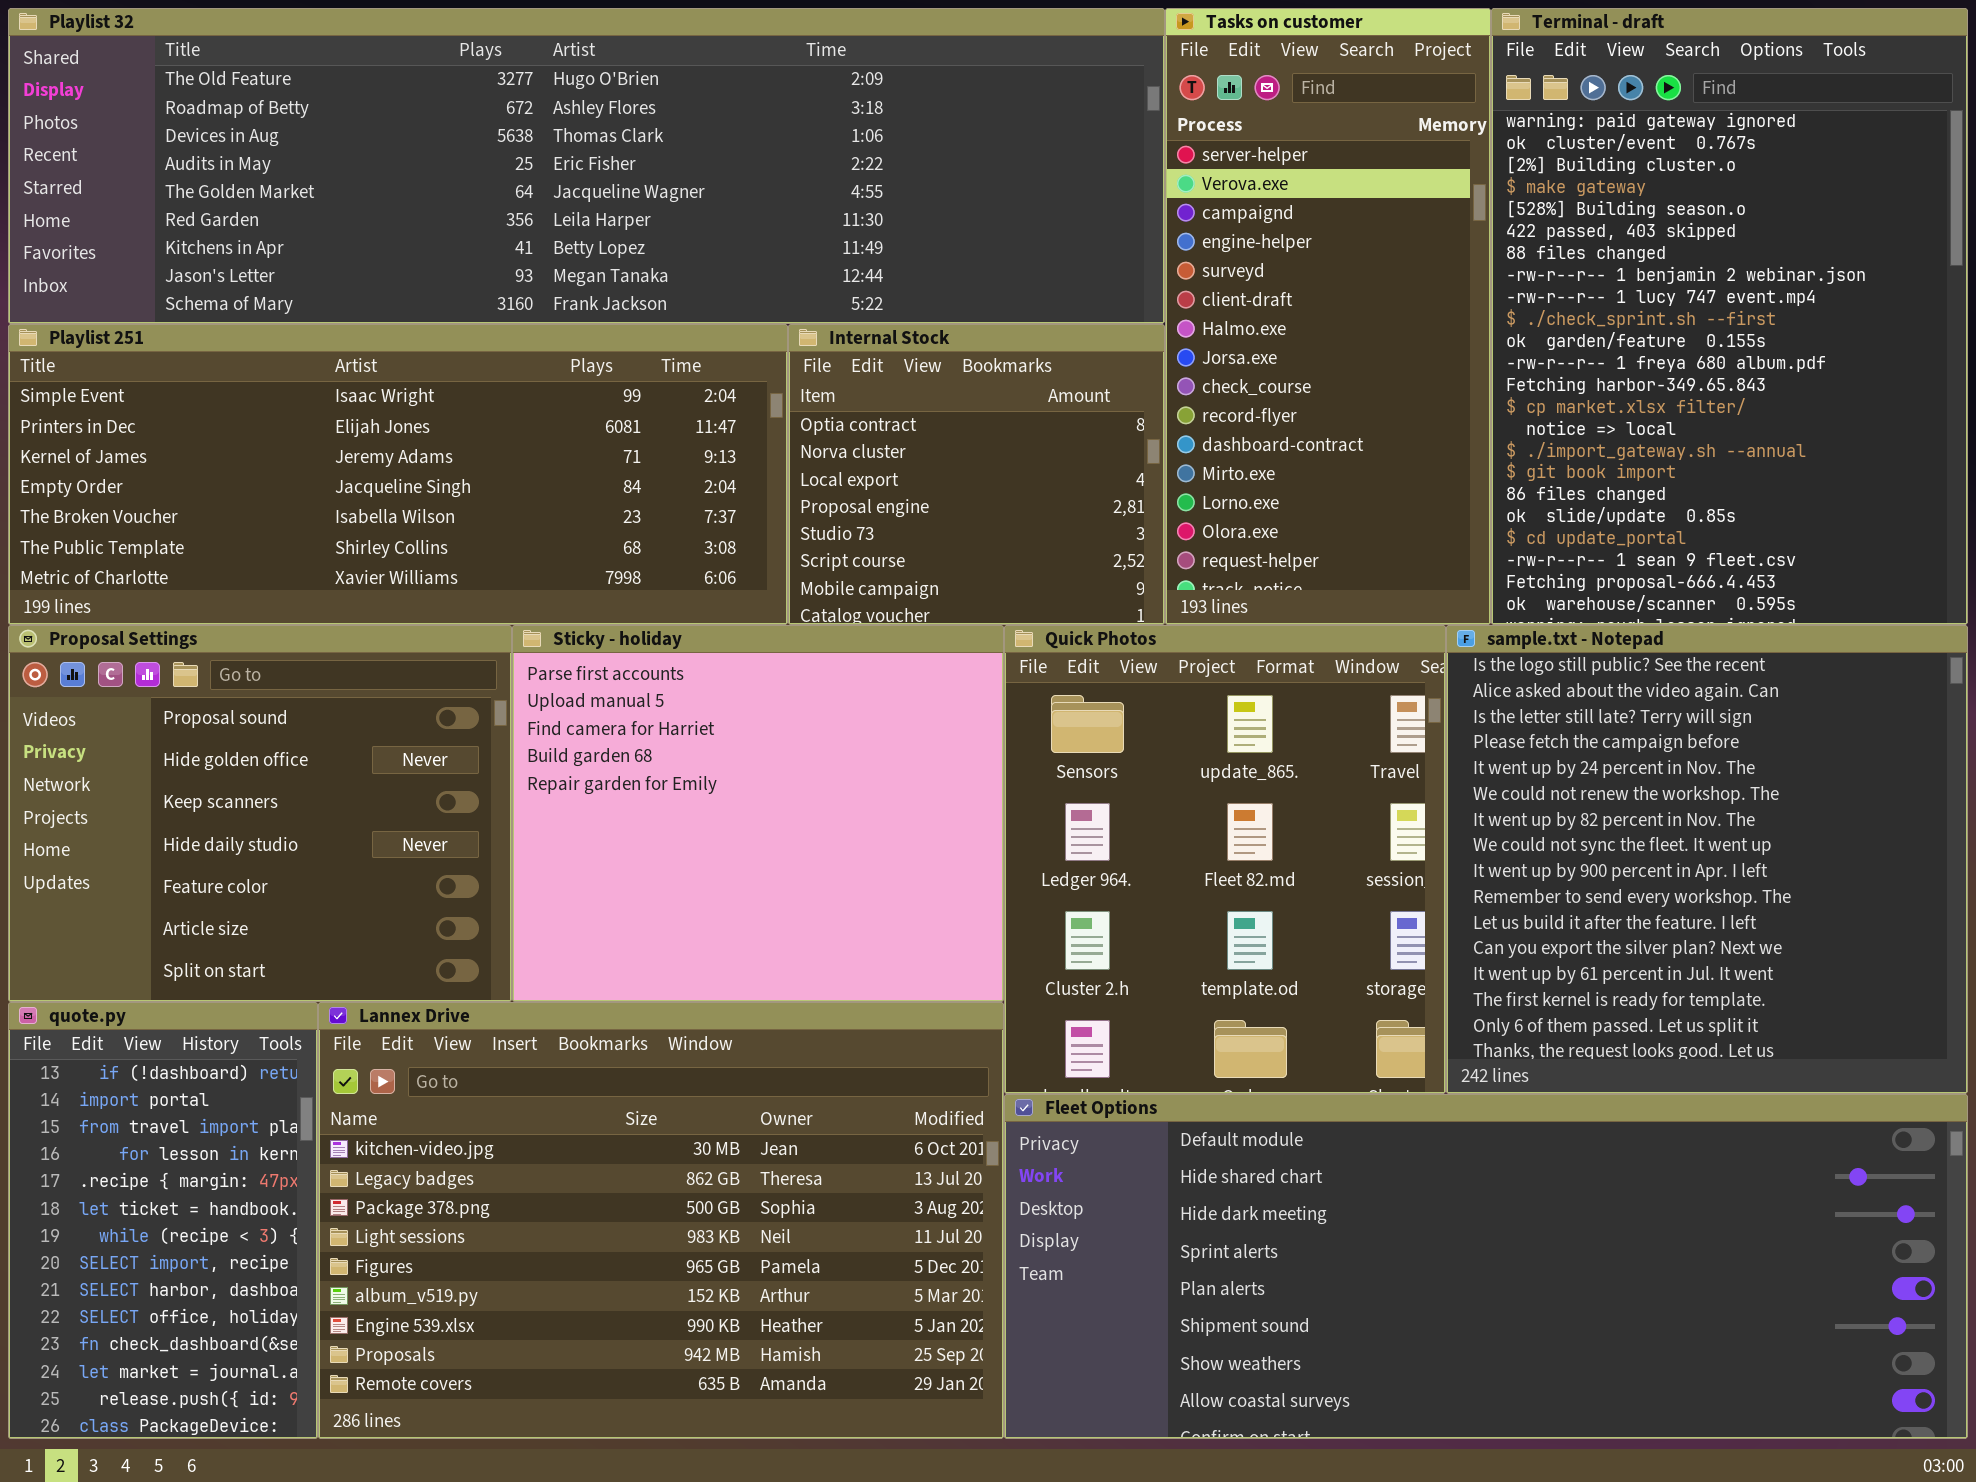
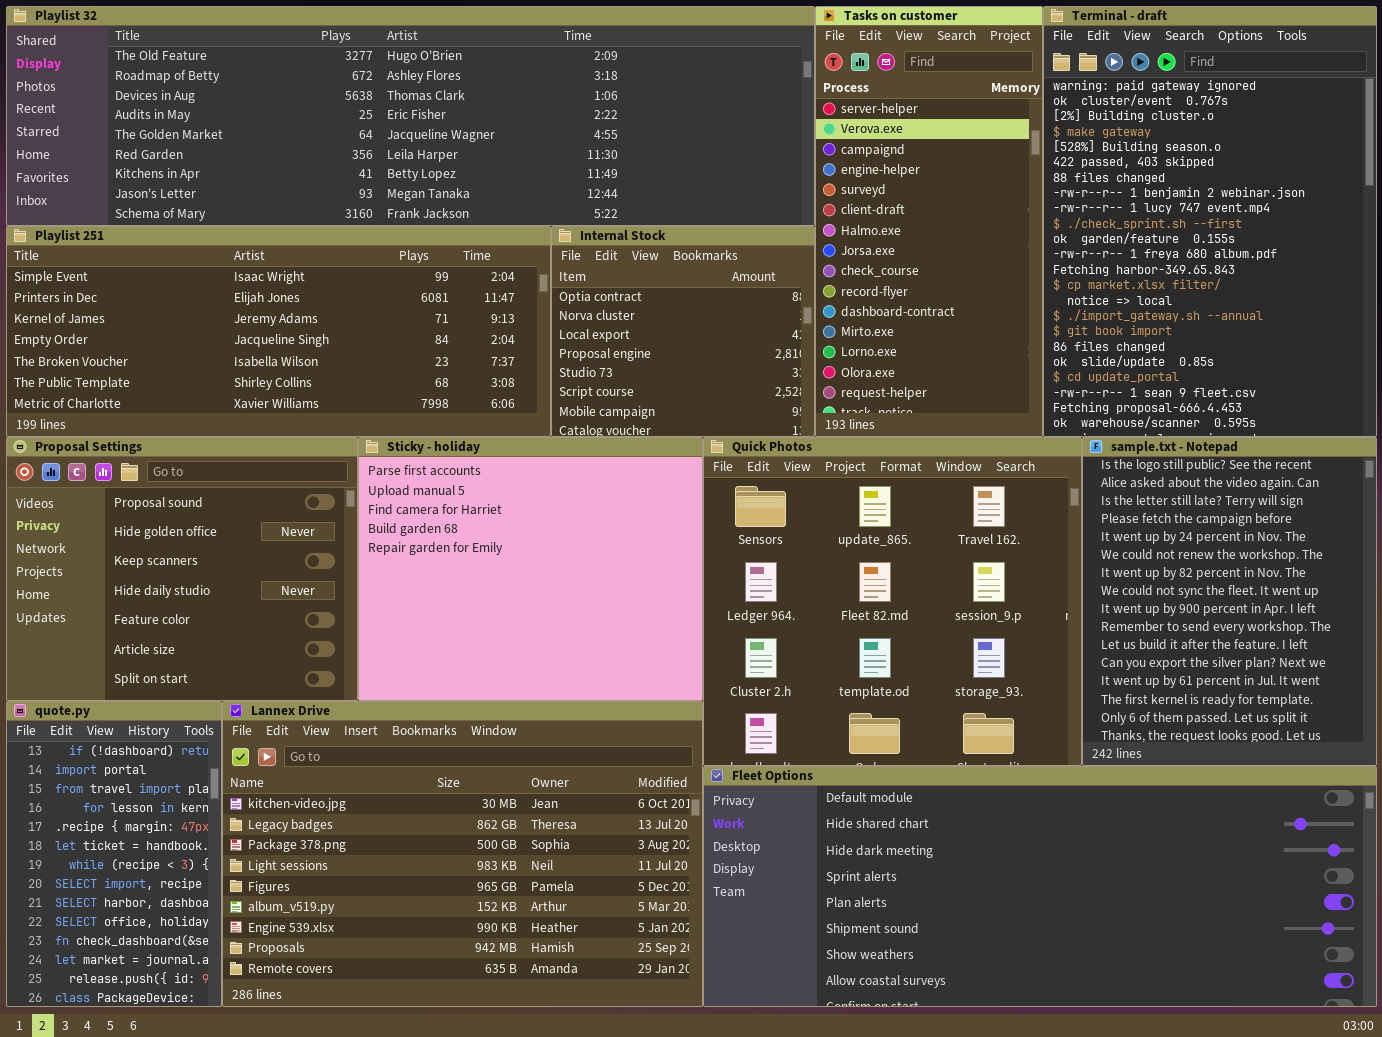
Quick Photos: [1004,625,1446,1094] -> [703,437,1082,766], resized
sample.txt - Notepad: [1446,625,1968,1094] -> [1082,437,1377,766], resized

